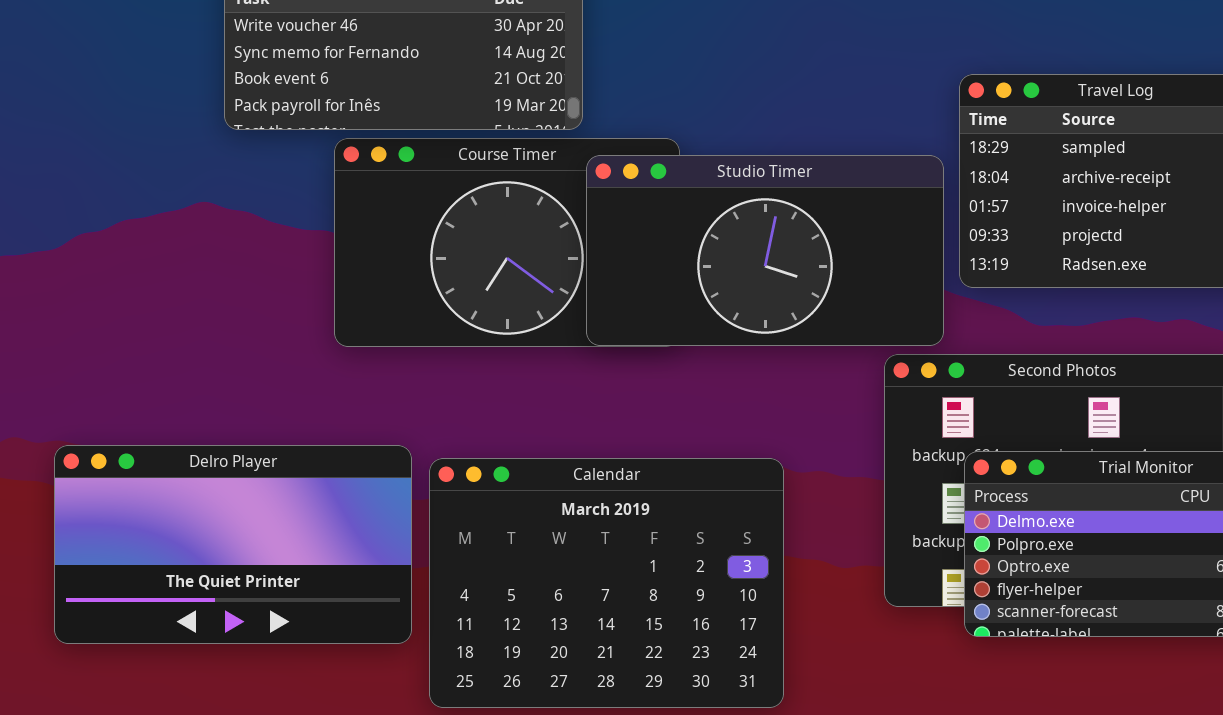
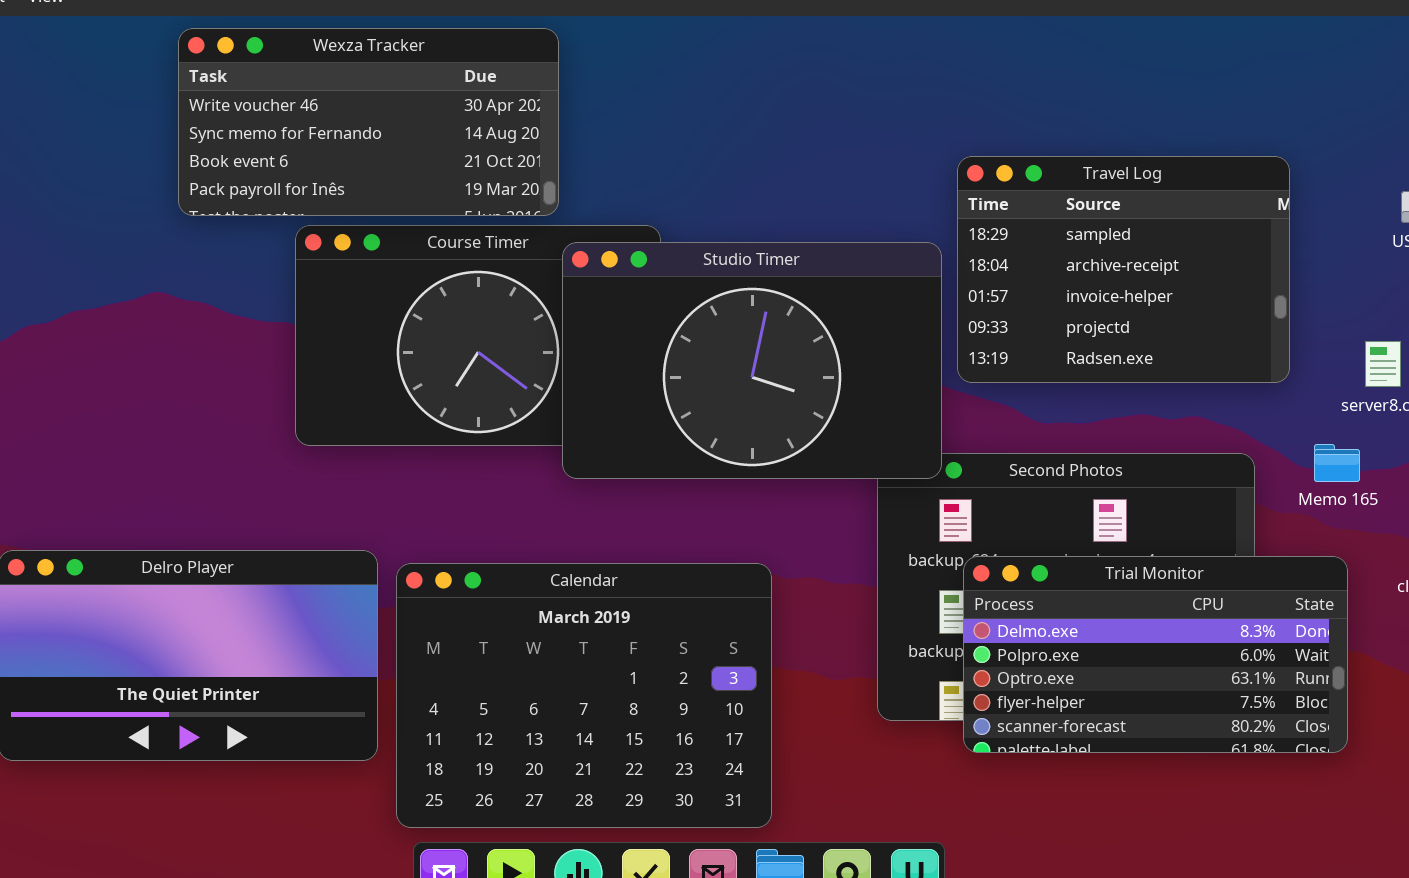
Studio Timer: [586,155,944,346] -> [562,242,942,479], resized

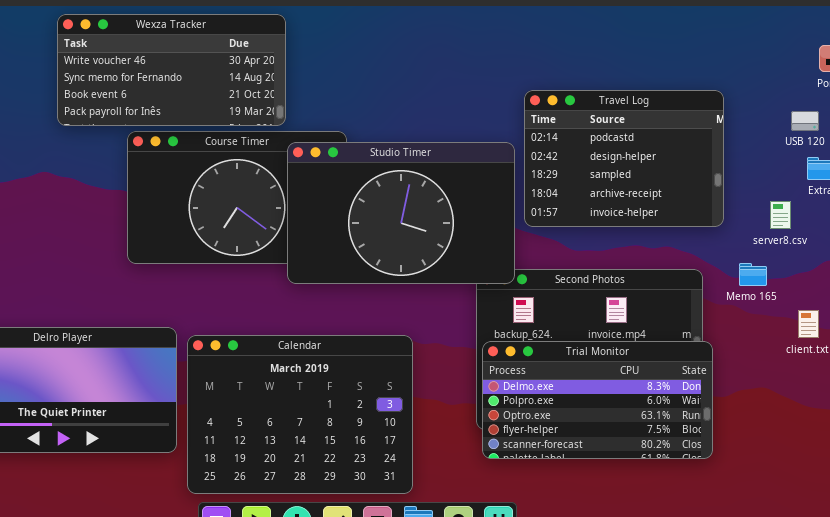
Travel Log: [957,156,1290,383] -> [524,90,724,227], scrolled up 2 rows
Trial Monitor: [963,556,1348,753] -> [482,341,713,459], moved

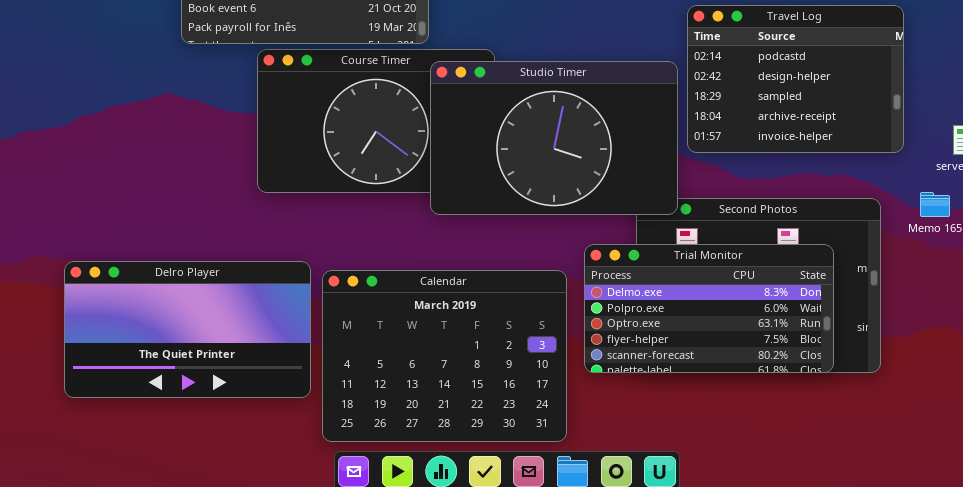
Trial Monitor: [482,341,713,459] -> [584,244,834,373], moved

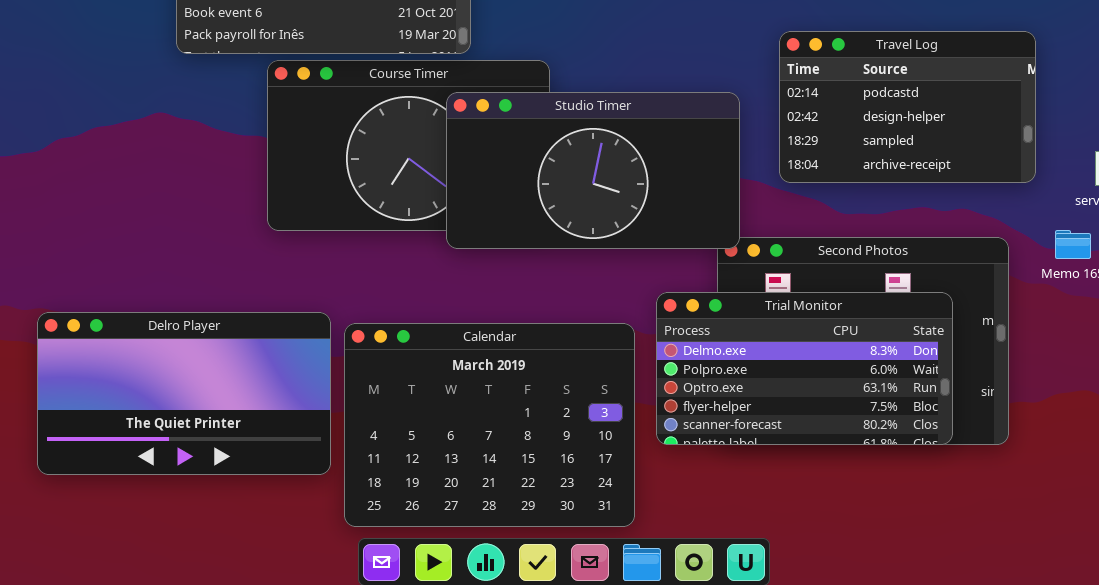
Travel Log: [687,5,904,153] -> [779,31,1036,183], resized
Studio Timer: [430,61,678,215] -> [446,92,740,249], moved, resized

